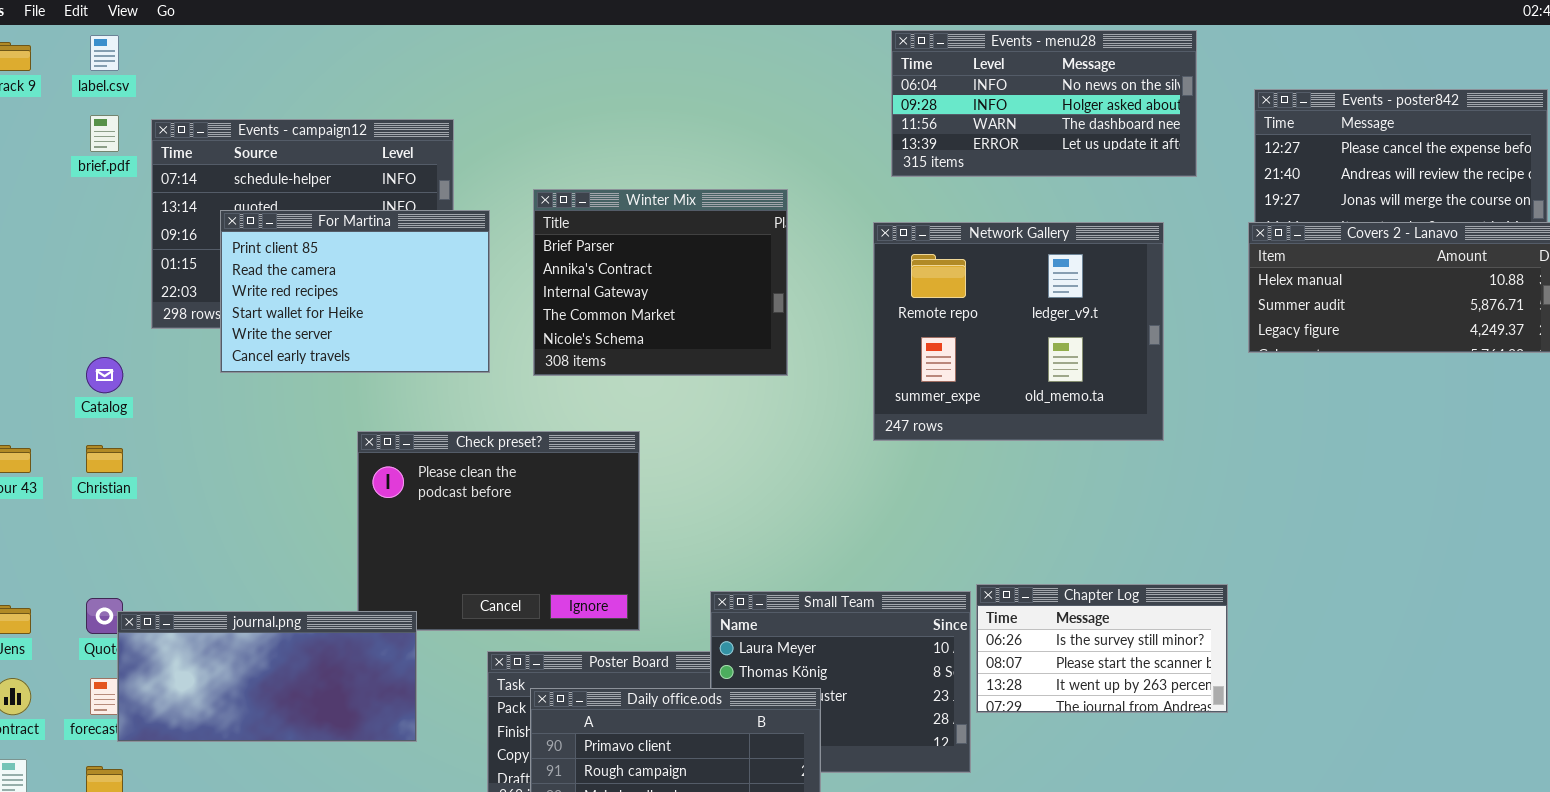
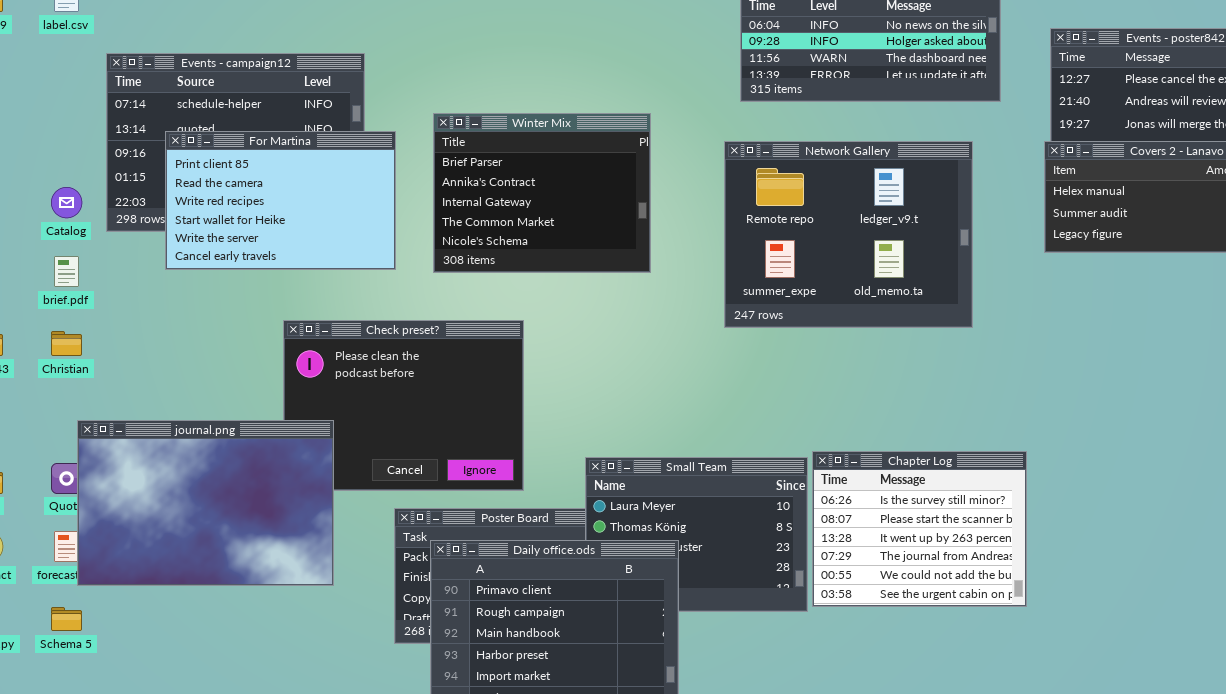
brief.pdf: [90,115,119,152] -> [54,256,79,287], moved
Catalog: [86,357,123,393] -> [51,187,82,218], moved
Chapter Log: [976,584,1228,713] -> [812,451,1027,607], resized
journal.png: [117,611,417,742] -> [77,420,334,586], resized

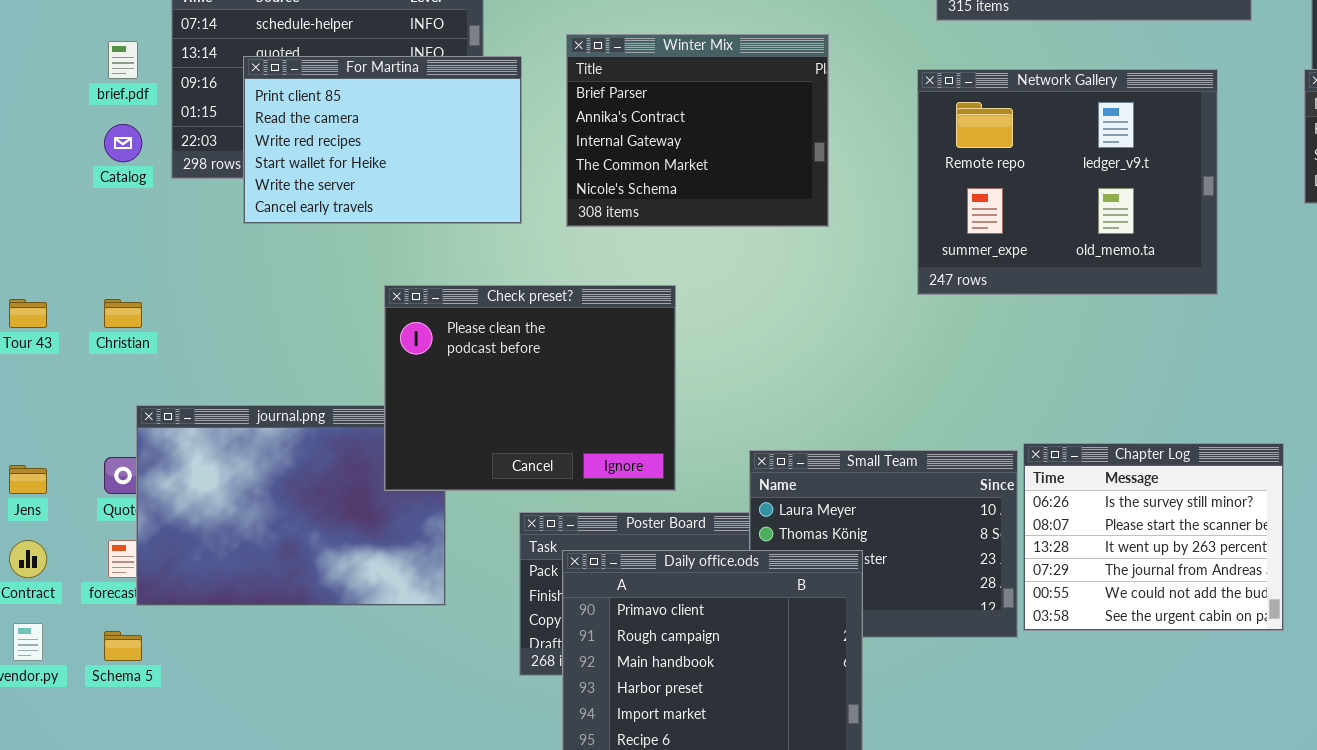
brief.pdf: [54,256,79,287] -> [108,41,138,79], moved
Check preset?: [283,320,524,491] -> [384,285,676,491], raised

